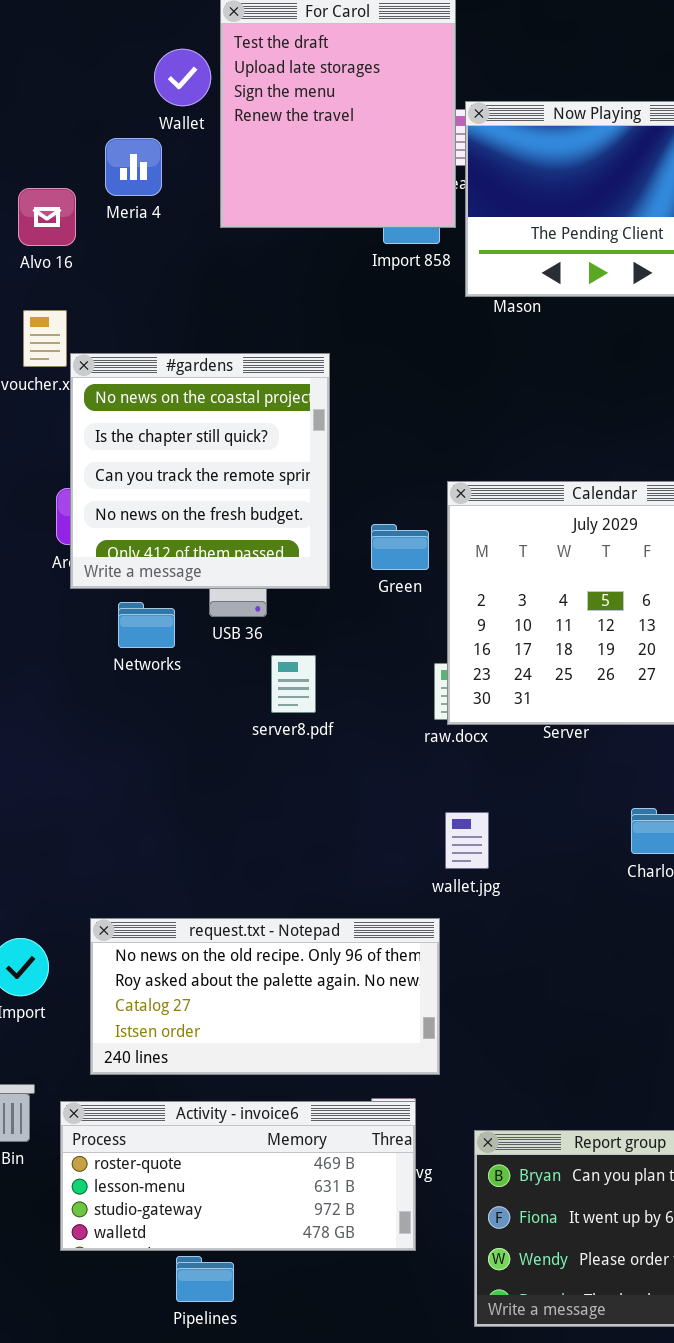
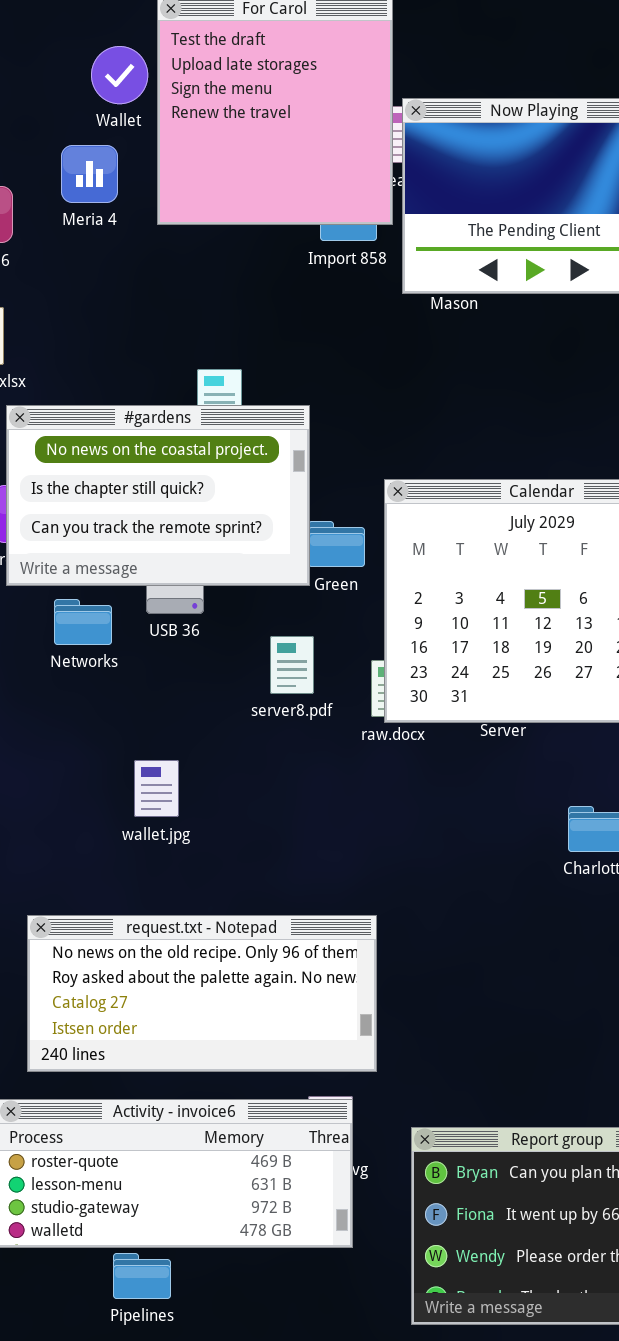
Meria 4: [105,138,162,196] -> [61,145,118,203], moved
#gardens: [70,353,330,589] -> [6,405,310,586], resized
server8.pdf: [271,655,316,713] -> [270,636,314,694], moved
wallet.jpg: [445,812,489,869] -> [134,760,179,817], moved

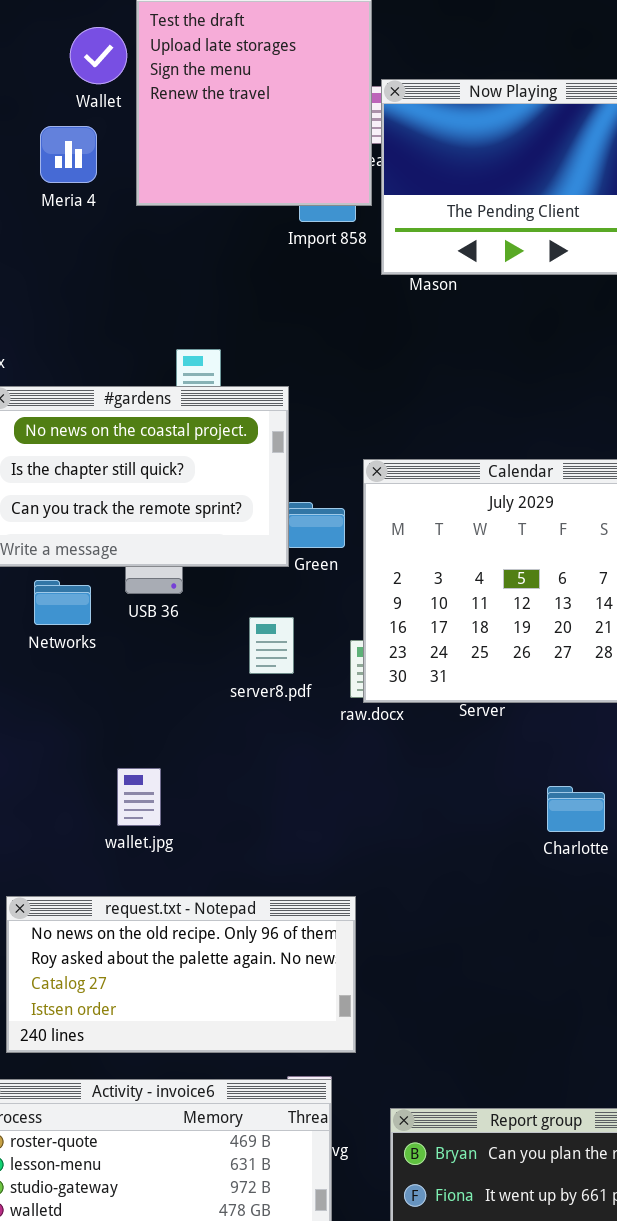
wallet.jpg: [134,760,179,817] -> [117,768,161,826], moved

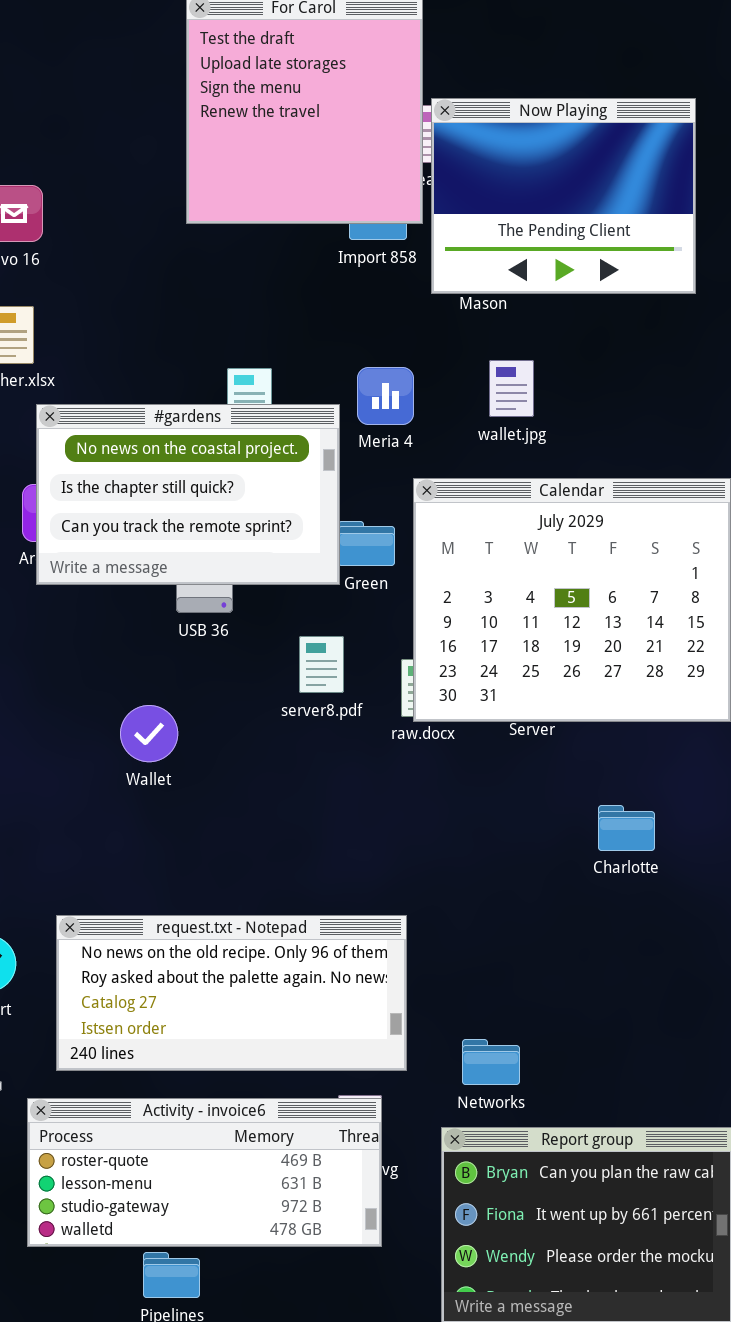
Wallet: [70,27,127,84] -> [120,705,178,762], moved
Meria 4: [40,126,97,183] -> [357,367,414,425], moved
Networks: [34,580,91,625] -> [462,1039,520,1085], moved
wallet.jpg: [117,768,161,826] -> [489,360,534,417], moved

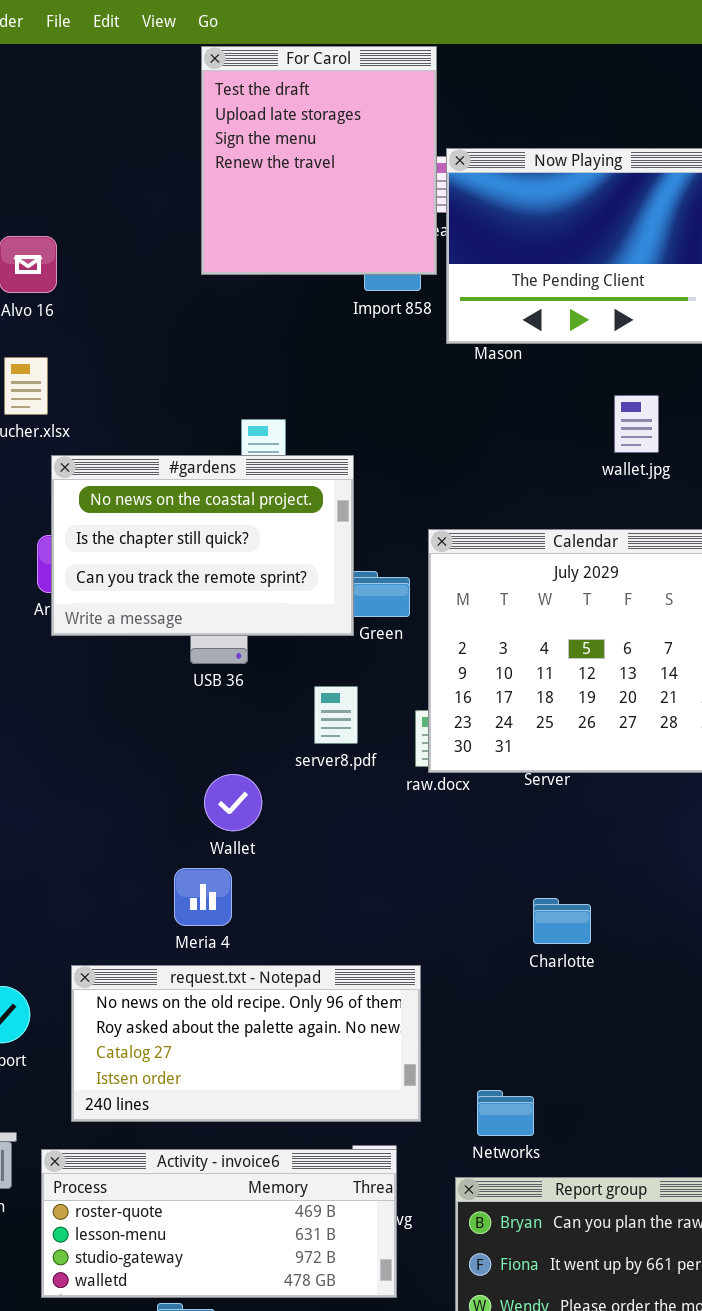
wallet.jpg: [489,360,534,417] -> [614,395,659,453], moved
Meria 4: [357,367,414,425] -> [174,868,232,926], moved
Wallet: [120,705,178,762] -> [204,774,262,831], moved
Charlotte: [598,805,655,851] -> [533,898,591,944], moved

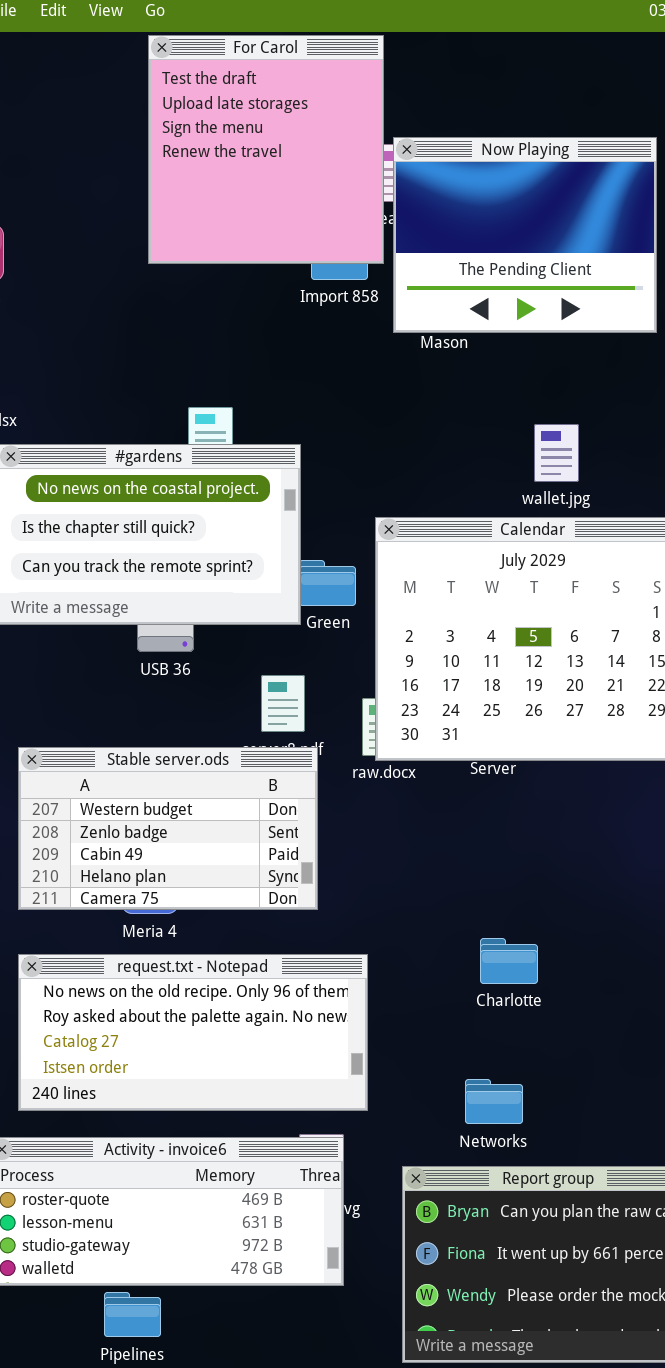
wallet.jpg: [614,395,659,453] -> [534,424,579,482], moved
Stable server.ods: none -> [18,747,318,910], opened
Charlotte: [533,898,591,944] -> [480,938,538,984], moved
Networks: [477,1090,534,1136] -> [465,1079,523,1124], moved

